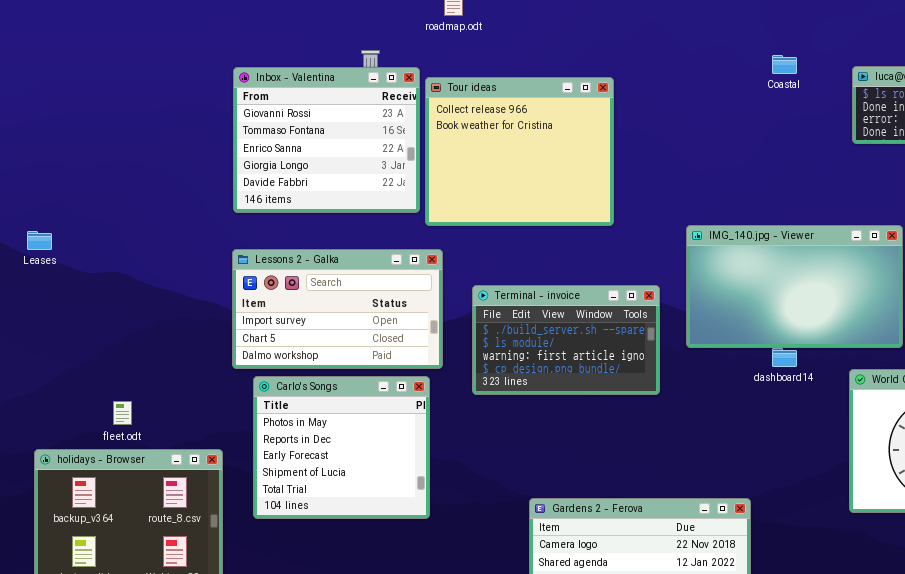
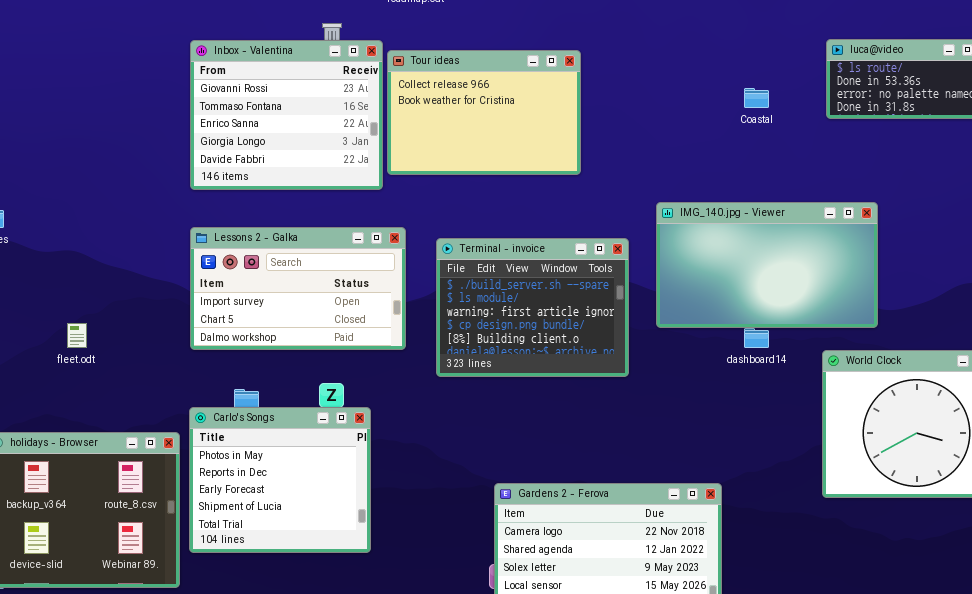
Coastal: [772,55,797,74] -> [744,88,769,108], moved
Tour ideas: [425,77,614,226] -> [387,50,581,175], resized
Terminal - invoice: [472,285,660,395] -> [436,238,629,377], resized
Carlo's Songs: [253,376,430,519] -> [189,407,371,553], moved
fleet.odt: [113,401,132,425] -> [67,323,87,348], moved

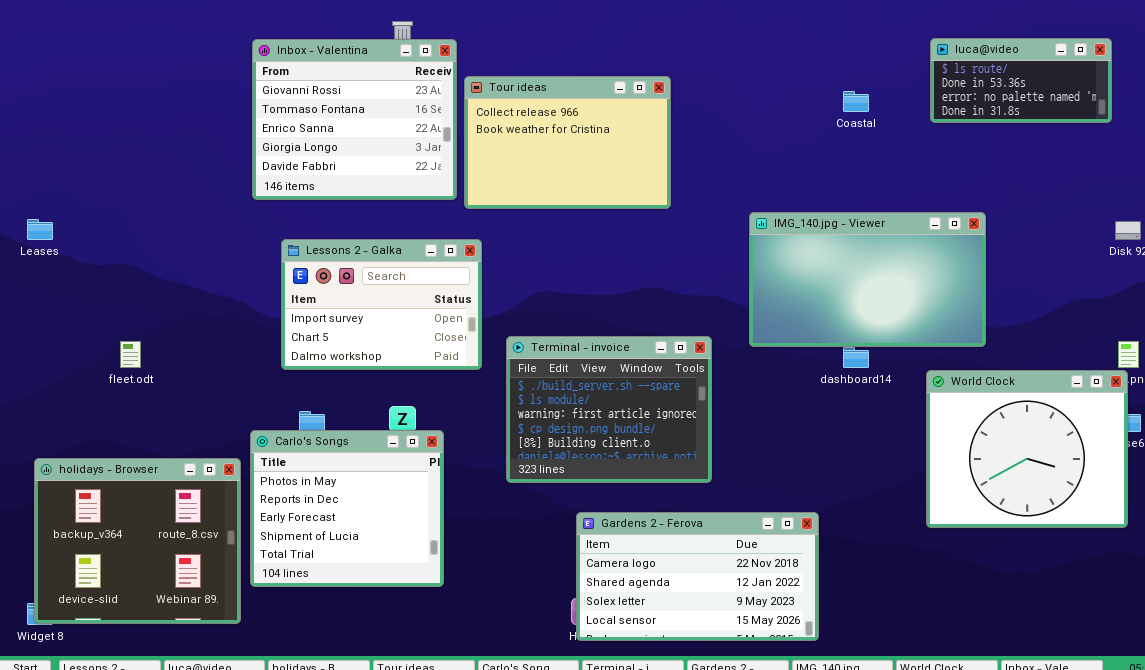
Tour ideas: [387,50,581,175] -> [464,76,671,209], moved
Lessons 2 - Galka: [190,227,406,350] -> [281,239,482,370], resized
Terminal - invoice: [436,238,629,377] -> [506,336,712,483], moved

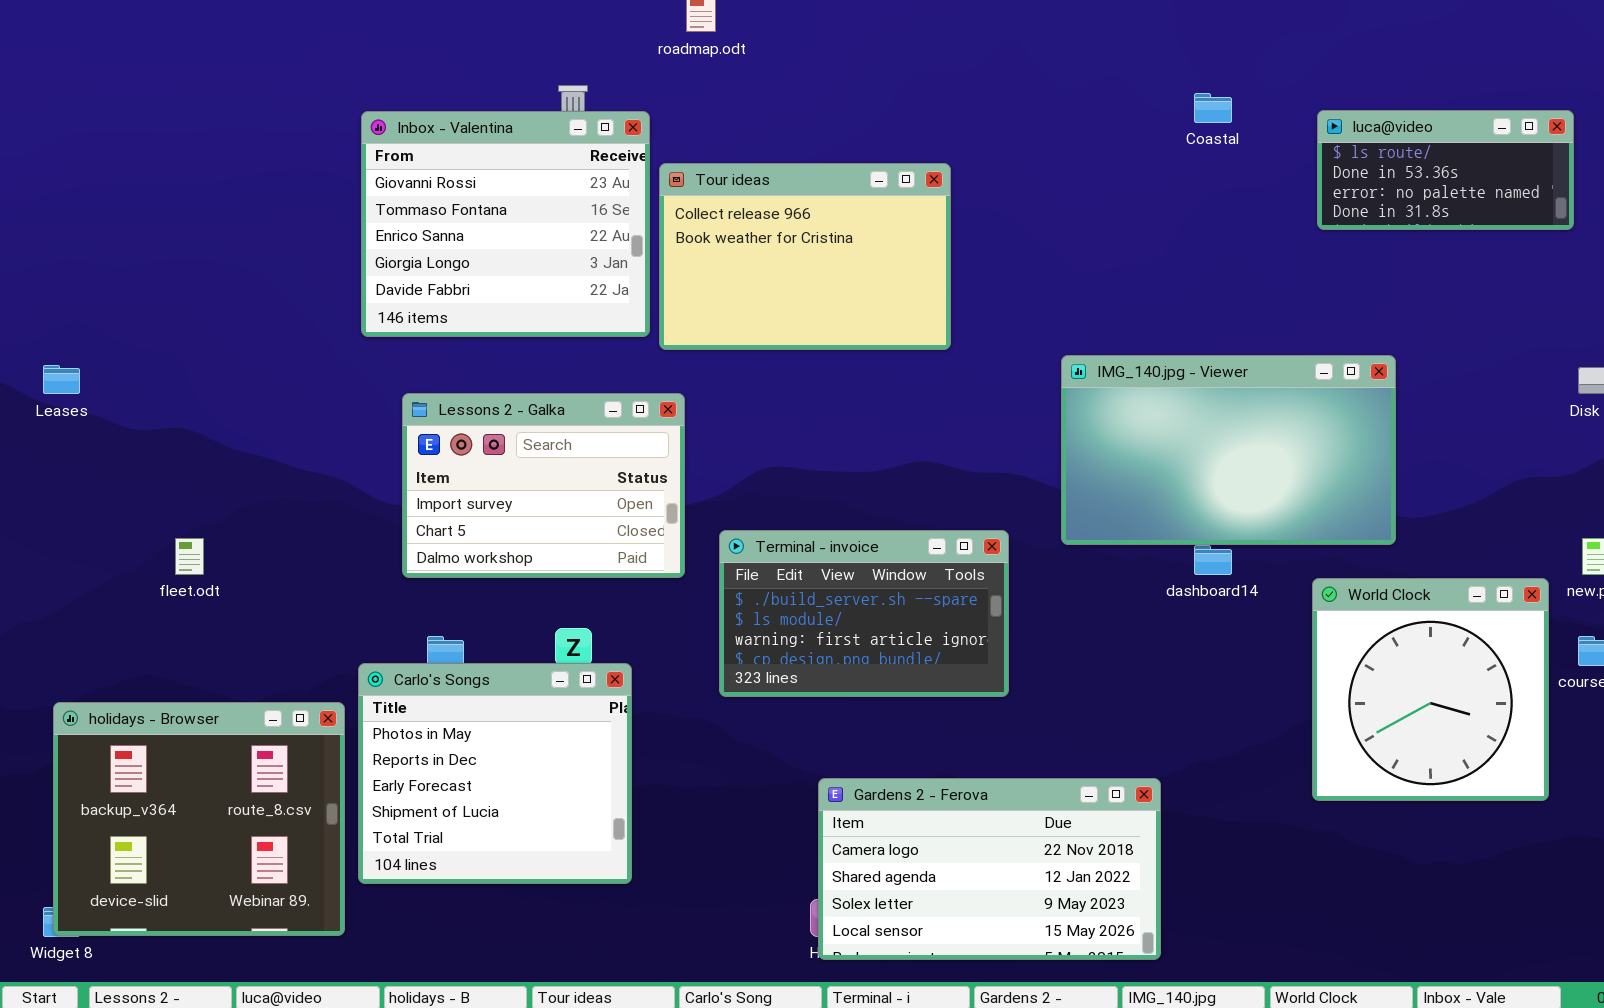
Coastal: [843,91,869,112] -> [1194,93,1232,123], moved
Terminal - invoice: [506,336,712,483] -> [719,530,1009,697], resized
World Clock: [926,370,1128,528] -> [1312,578,1549,801], resized

